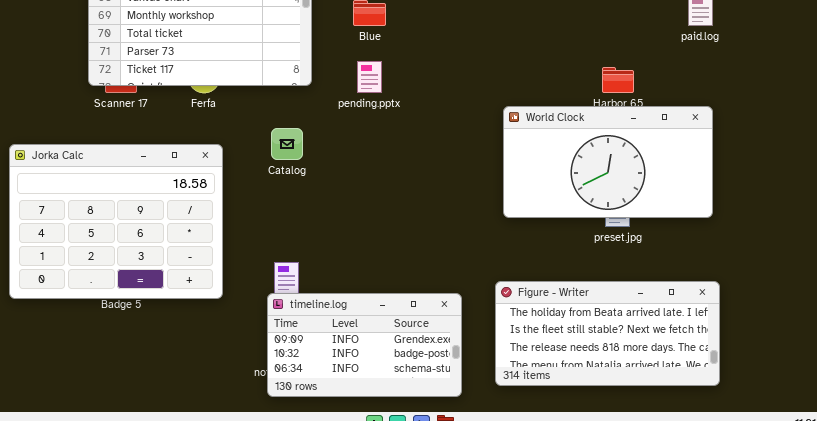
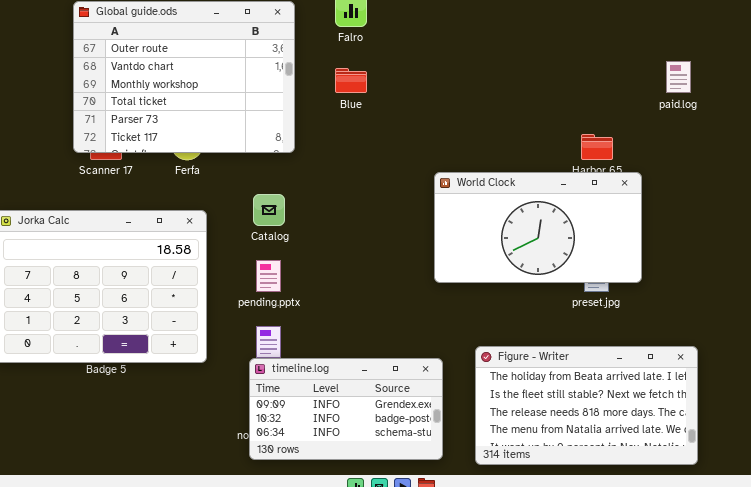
pending.pptx: [357,61,382,93] -> [256,260,281,292], moved
World Clock: [503,106,713,218] -> [434,172,642,283], moved
Figure - Writer: [495,281,720,386] -> [475,346,698,465], resized

